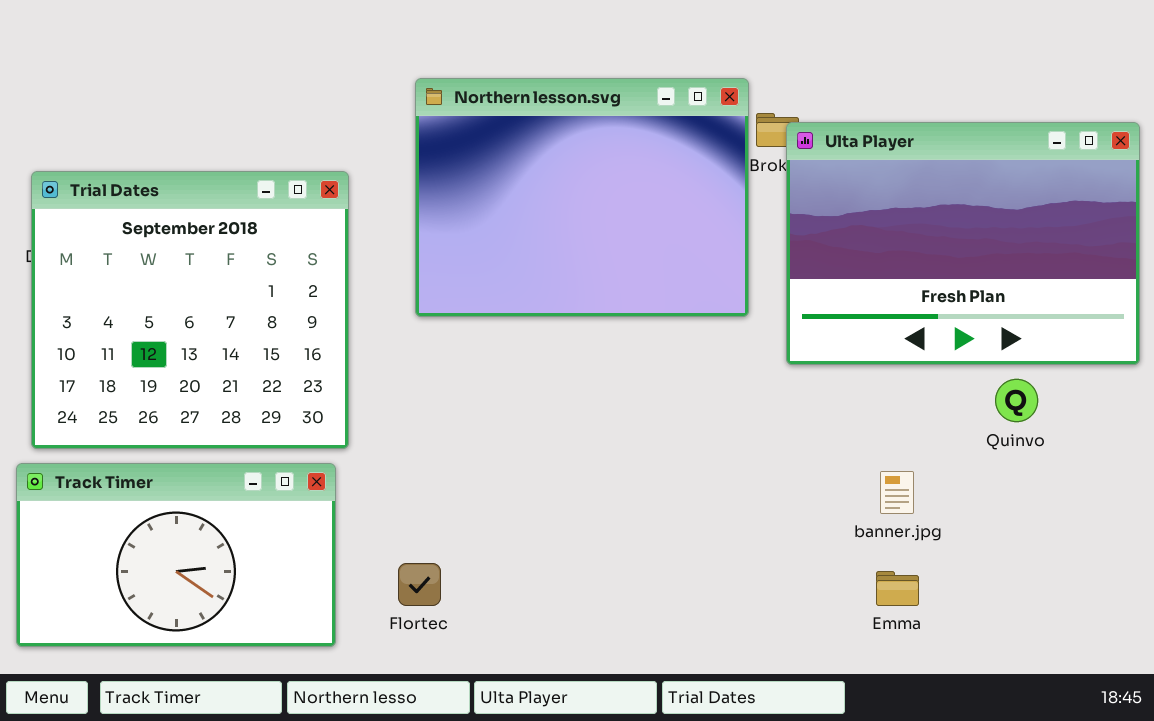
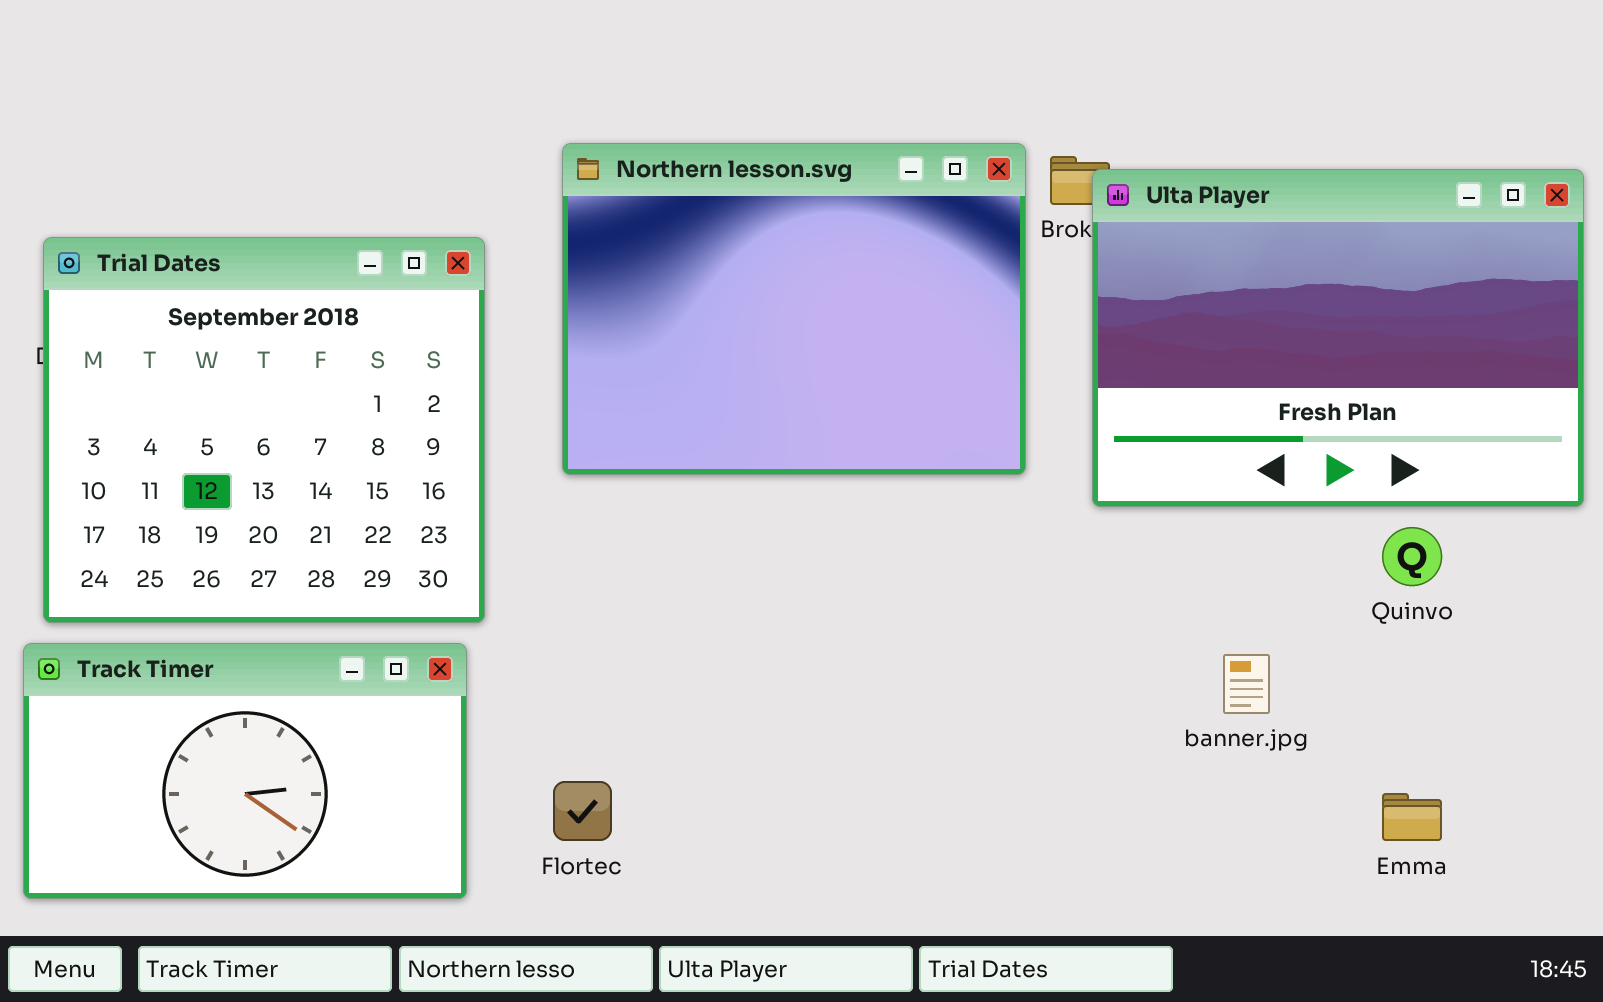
Northern lesson.svg: [415,78,749,317] -> [562,143,1026,475], moved
Emma: [876,571,919,606] -> [1382,793,1442,841], moved

